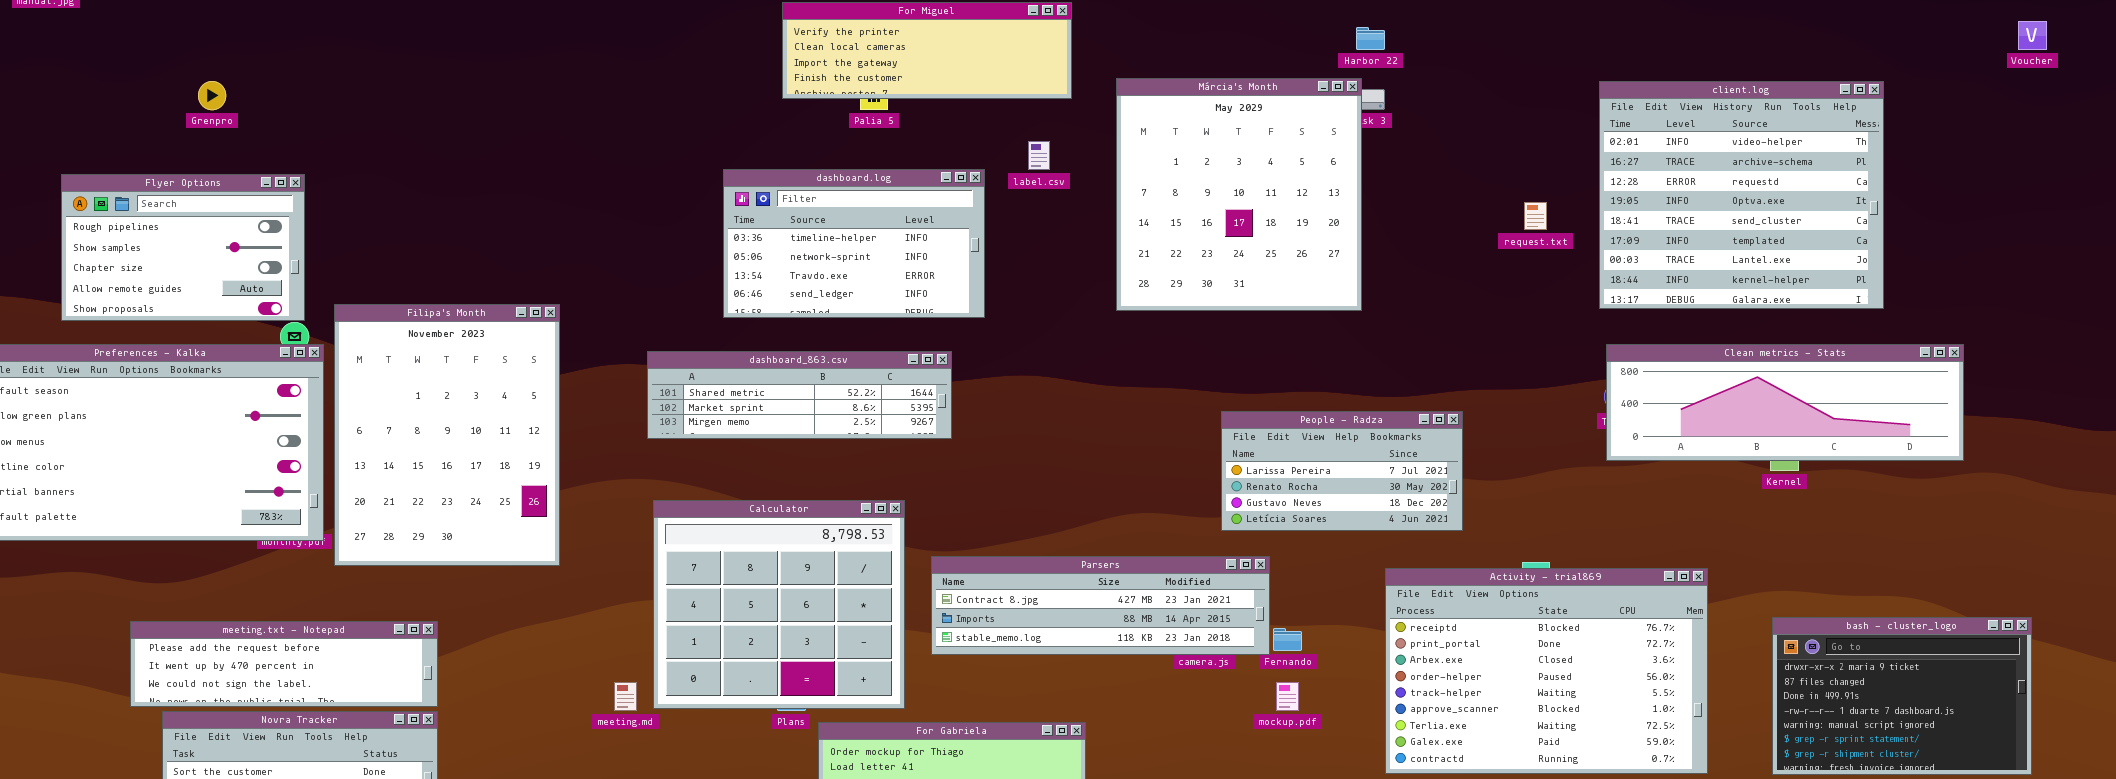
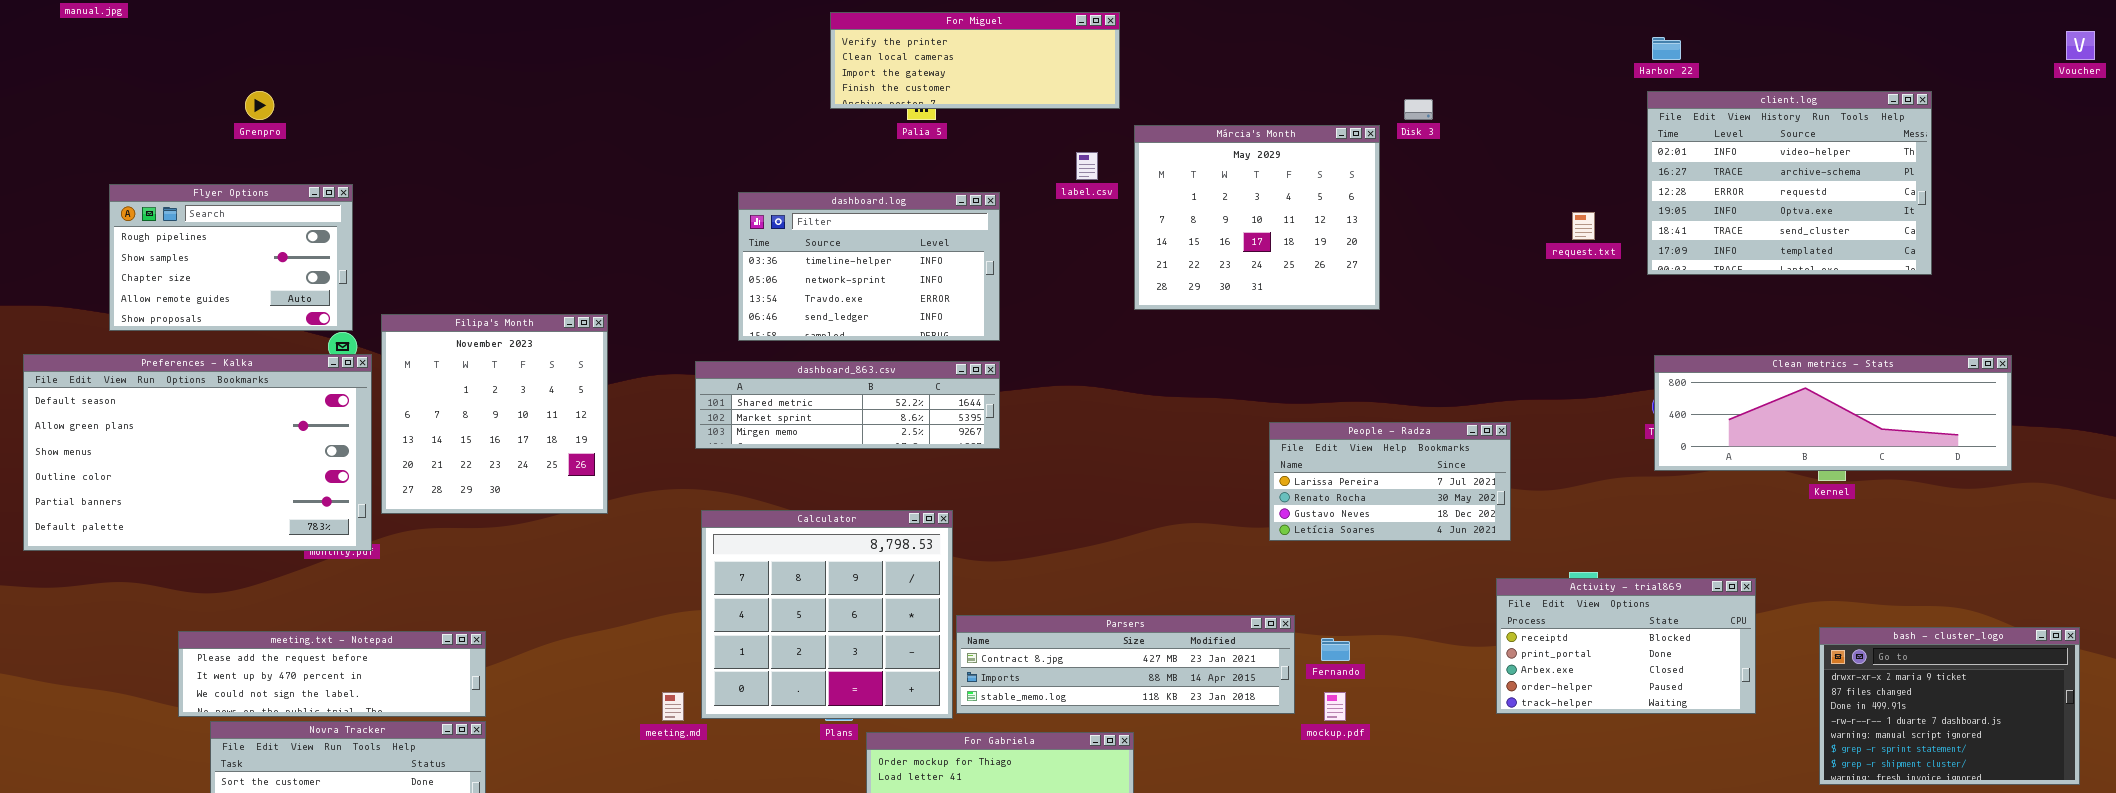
Harbor 22: [1356,27,1385,50] -> [1652,37,1681,60], moved
Márcia's Month: [1116,78,1362,311] -> [1134,125,1380,310], moved, resized
client.log: [1599,81,1884,309] -> [1647,91,1932,275], resized
dashboard.log: [723,169,985,318] -> [738,192,1000,341], moved
Filipa's Month: [334,304,560,566] -> [381,314,608,514], resized
Parsers: [931,556,1270,655] -> [956,615,1295,714], moved
Activity - trial869: [1385,568,1708,774] -> [1496,578,1756,714], resized

